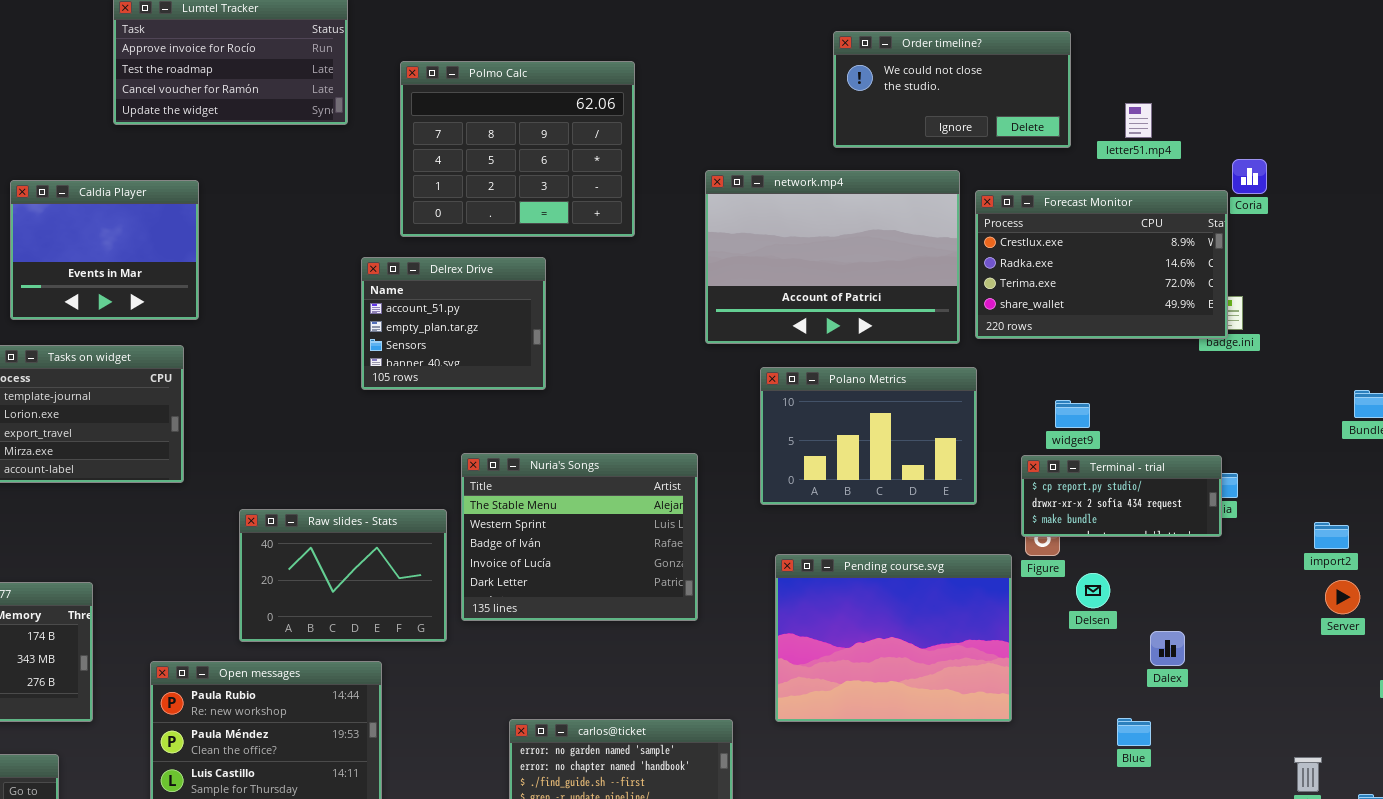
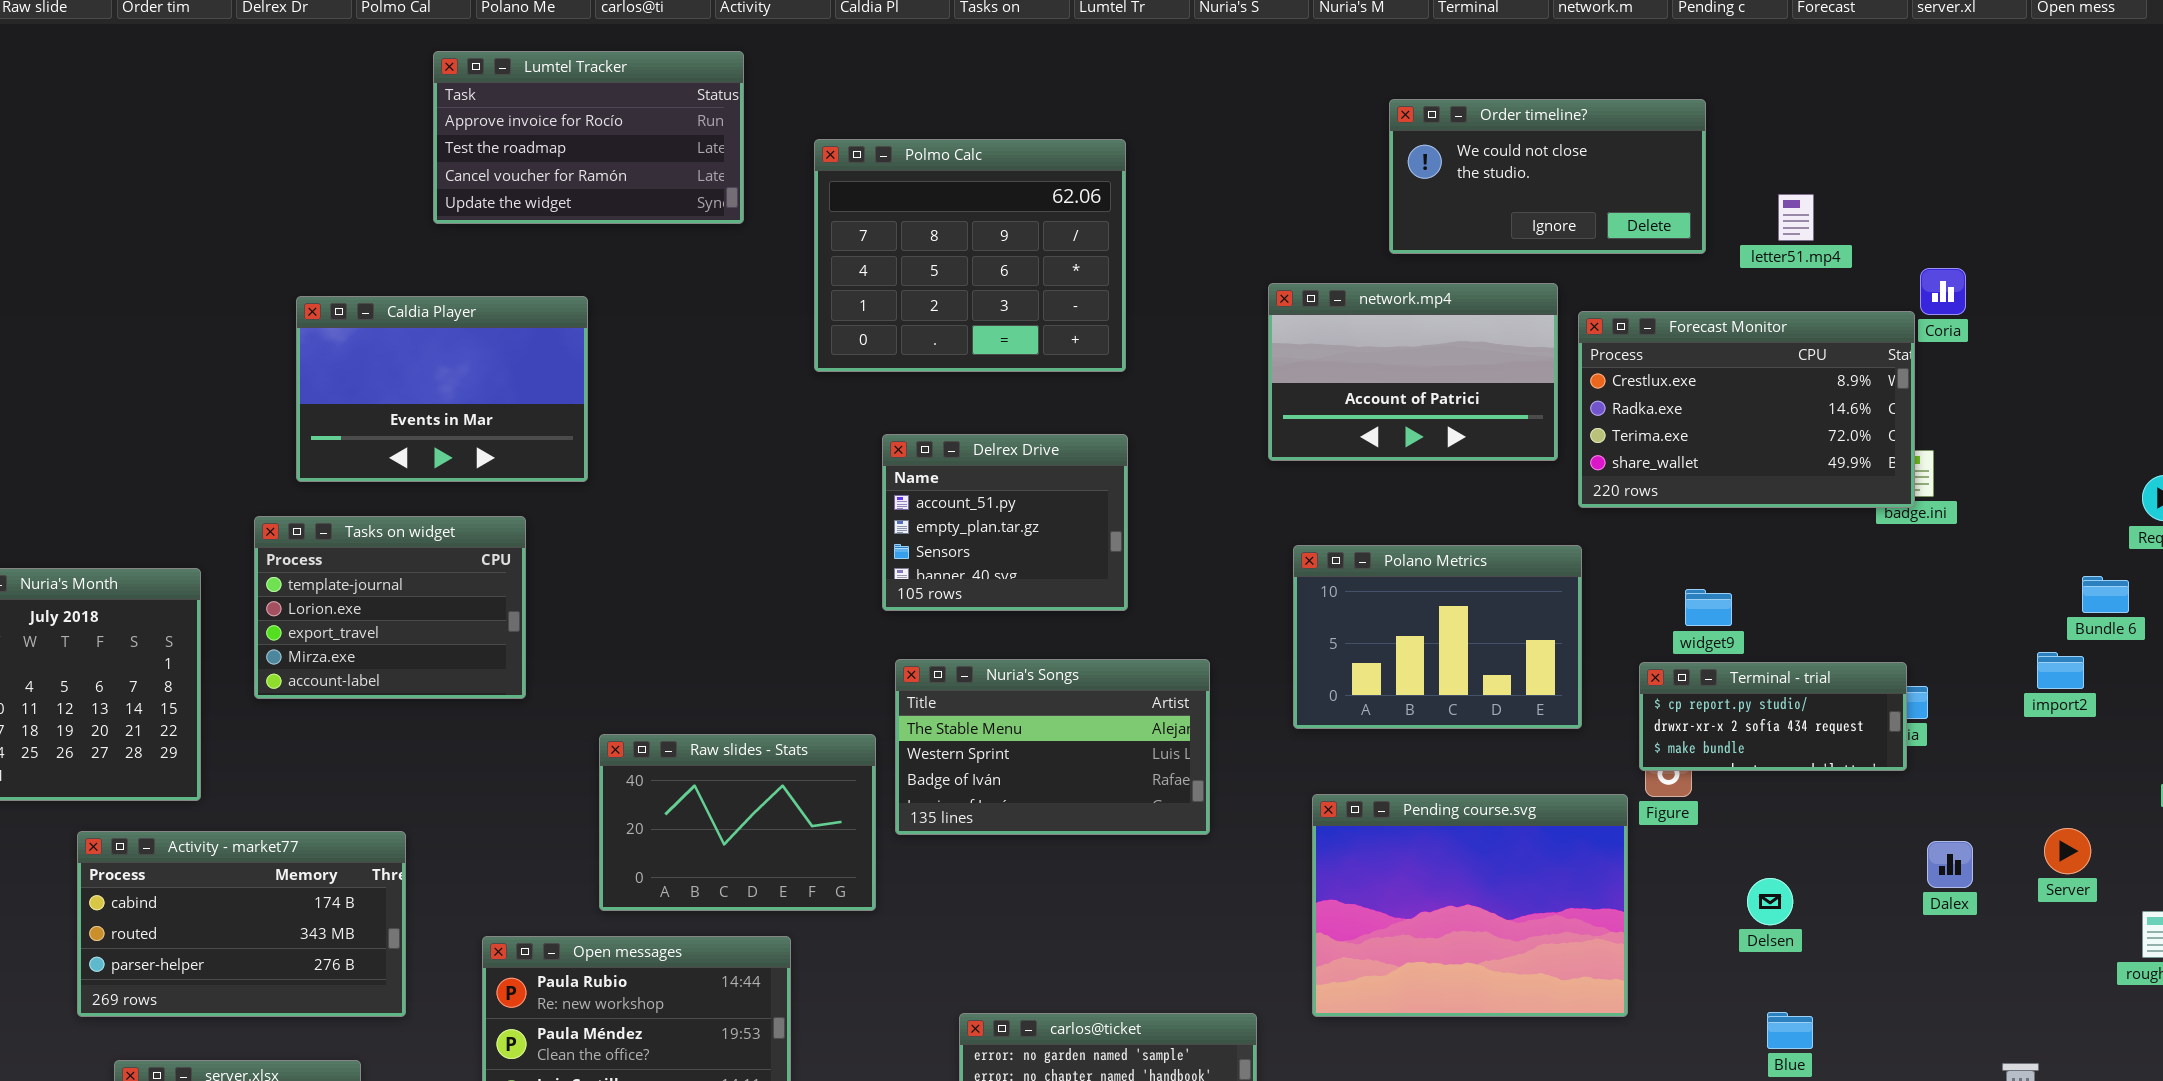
network.mp4: [705,170,960,344] -> [1268,283,1558,461], resized
Caldia Player: [10,180,199,320] -> [296,296,588,482], resized
Delrex Drive: [361,257,546,390] -> [882,434,1128,611], moved
Nuria's Songs: [461,453,698,621] -> [895,659,1210,835], resized
import2: [1314,522,1349,549] -> [2037,652,2084,689], moved
Delsen: [1076,573,1110,608] -> [1747,878,1793,925], moved
Dalex: [1150,631,1185,666] -> [1927,841,1973,888], moved

